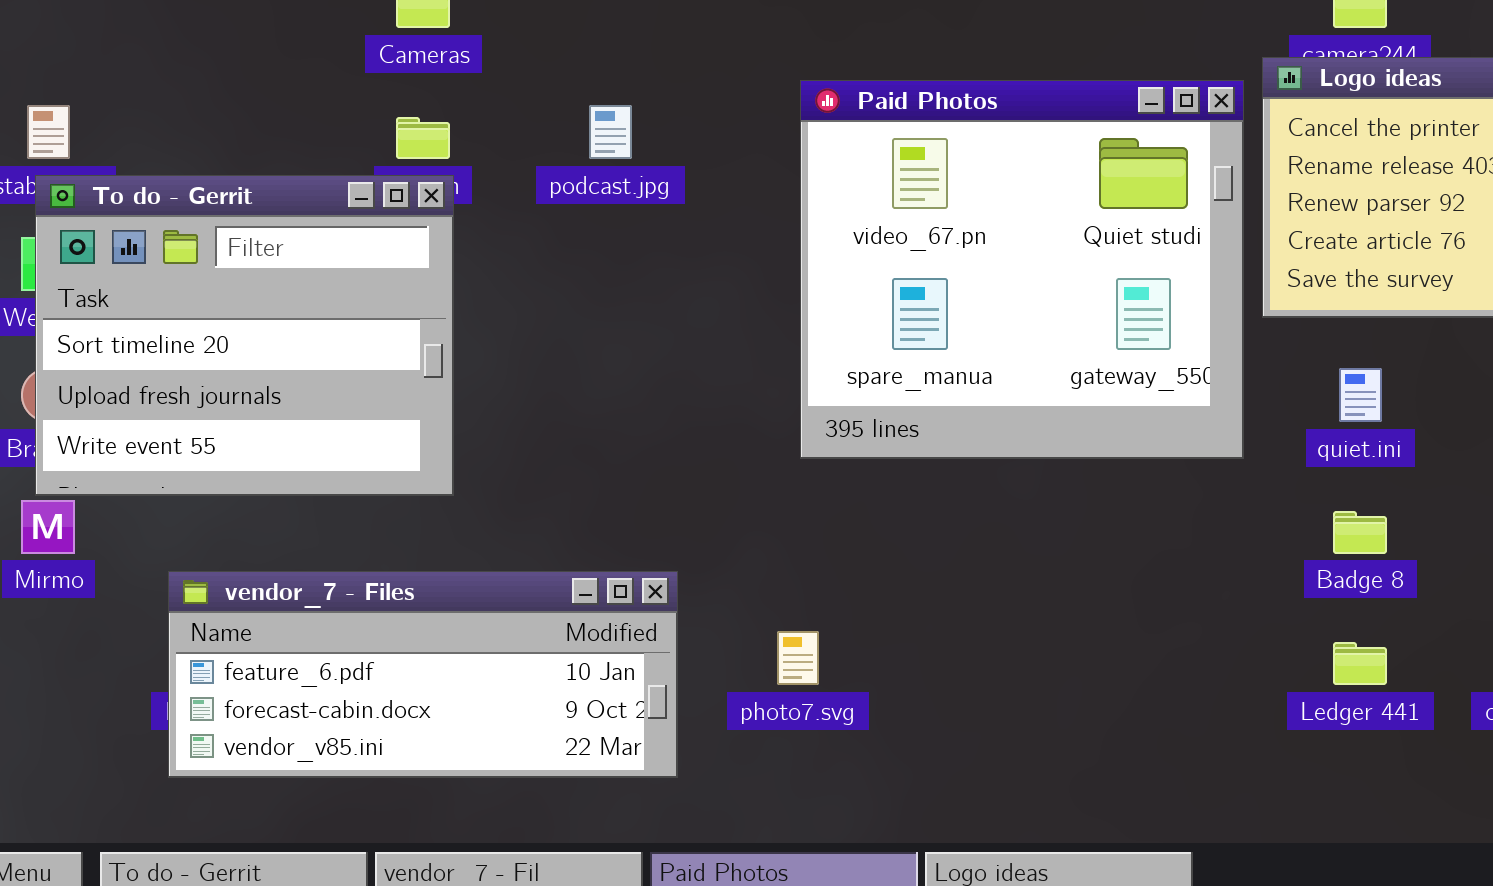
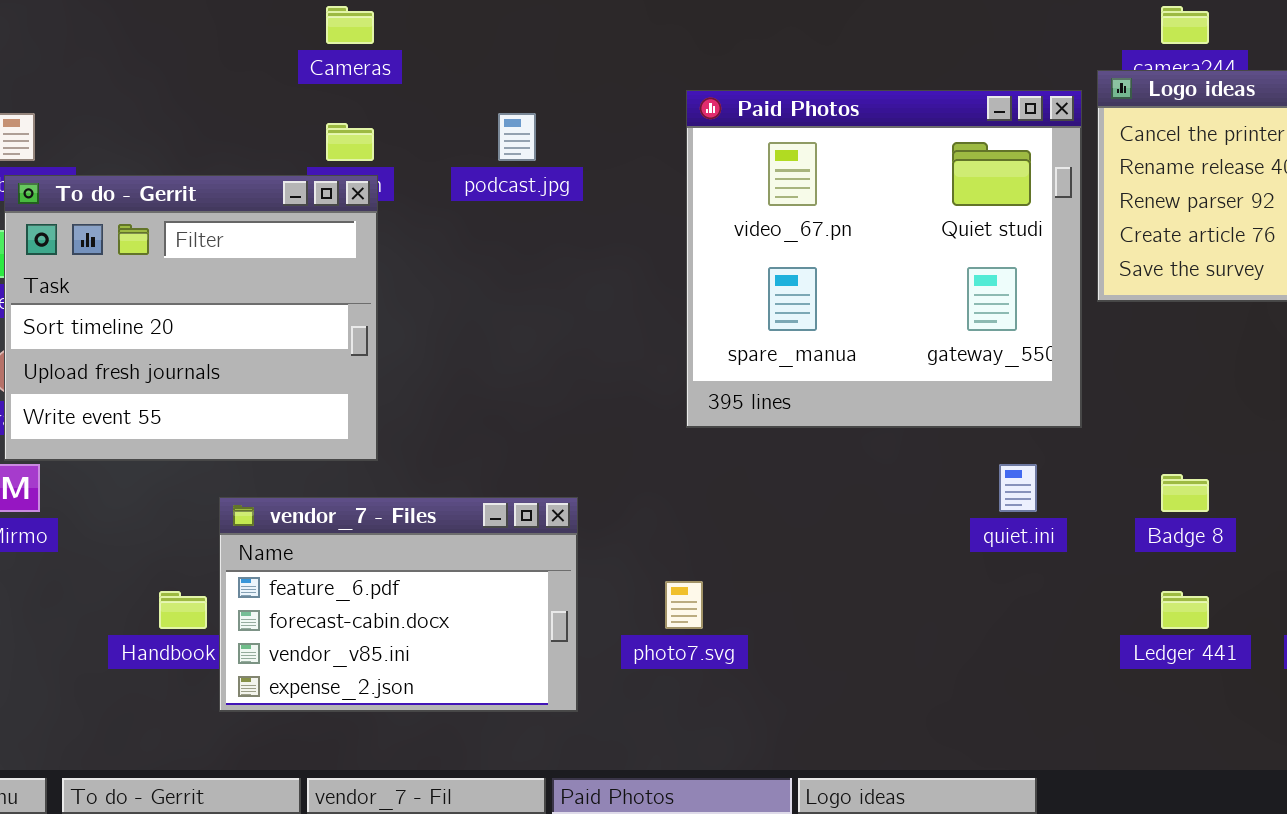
quiet.ini: [1339,368,1382,422] -> [999,464,1037,512], moved
vendor_7 - Files: [168,571,678,778] -> [219,497,578,712], resized

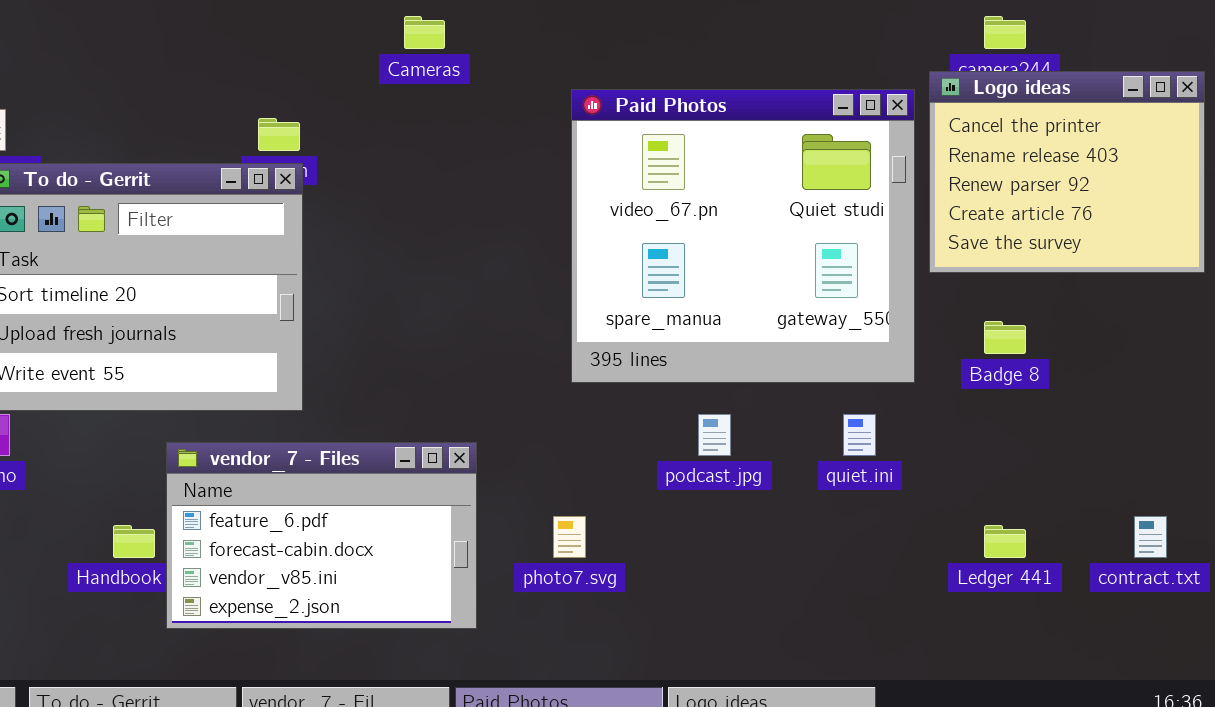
Cameras: [326,6,374,44] -> [404,16,445,49], moved
podcast.jpg: [498,113,536,161] -> [698,414,731,456], moved
Badge 8: [1161,474,1209,512] -> [984,321,1026,354], moved

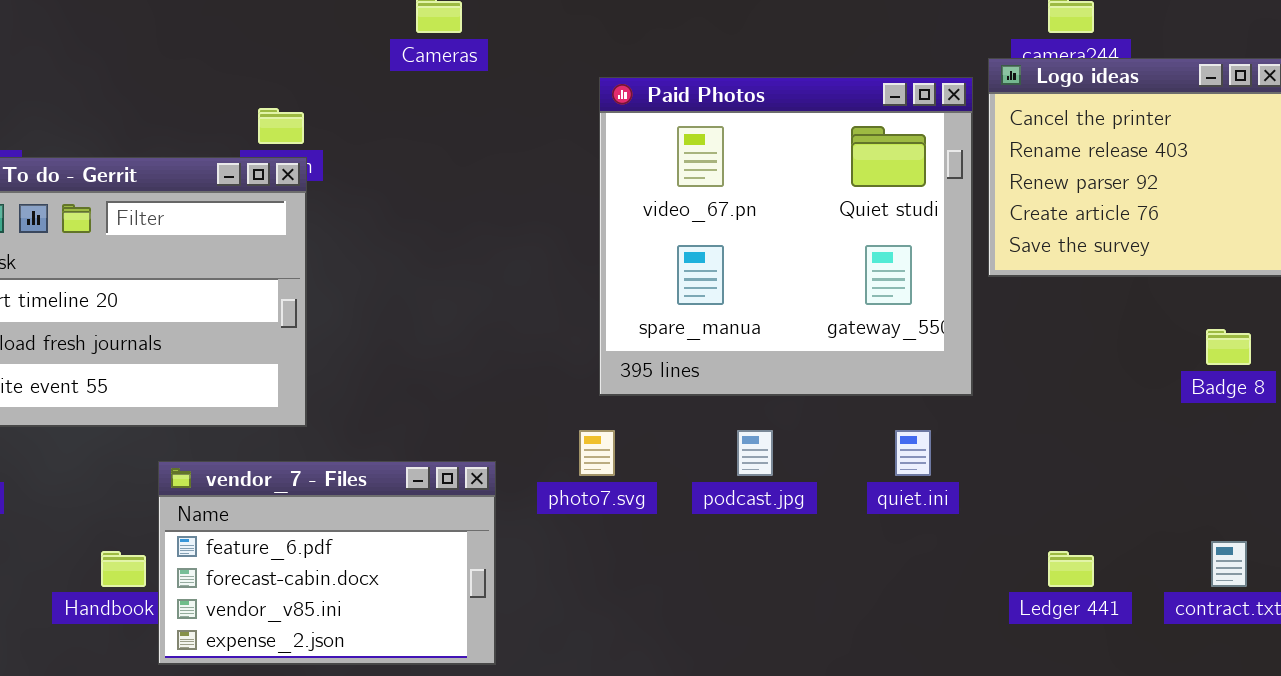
Badge 8: [984,321,1026,354] -> [1206,329,1251,365], moved
photo7.svg: [553,516,586,558] -> [579,430,615,476], moved

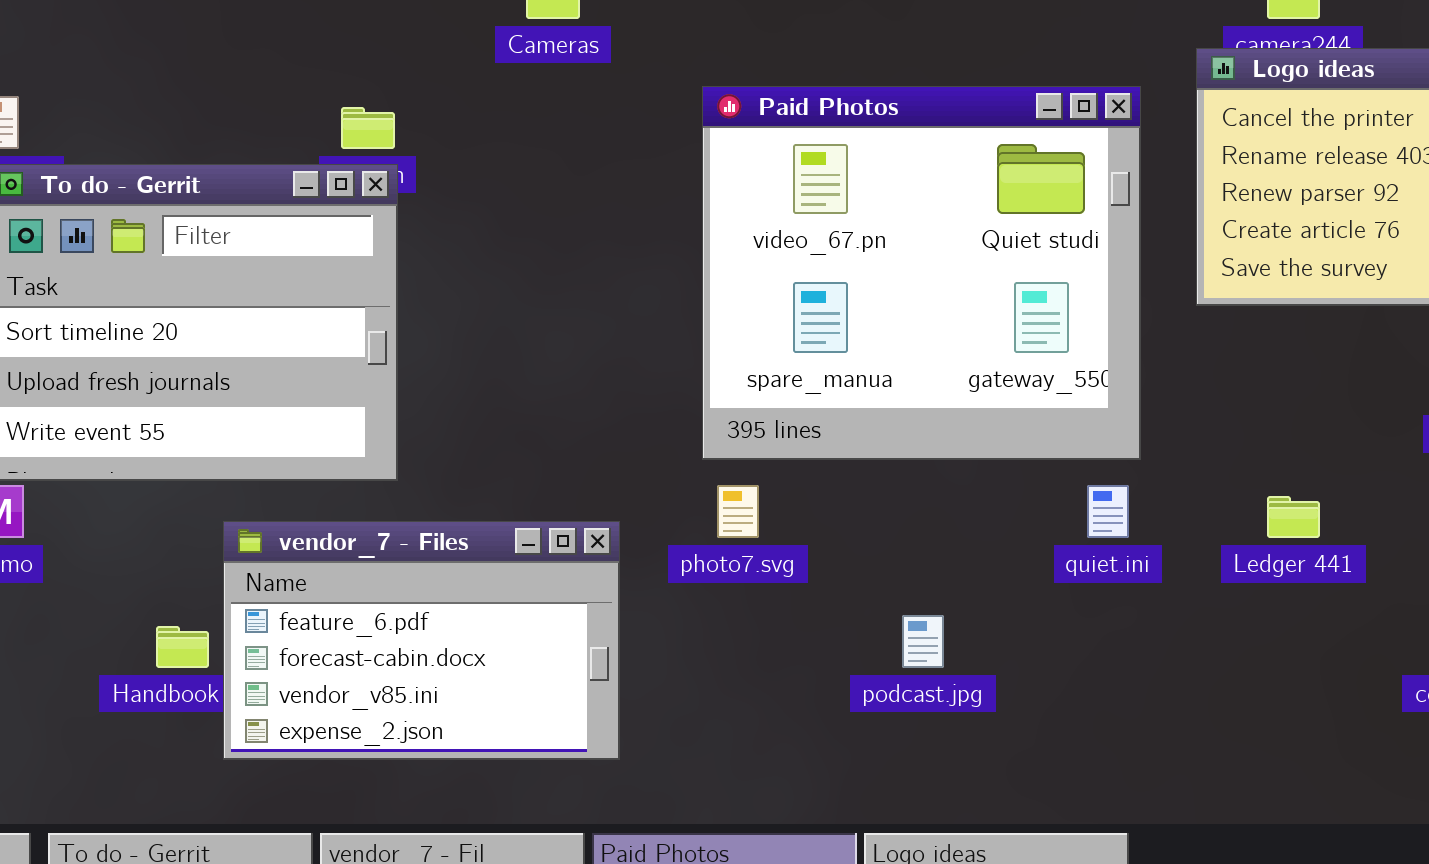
Paid Photos: [599,77,973,396] -> [702,86,1141,460], moved
podcast.jpg: [737,430,773,476] -> [902,615,944,668], moved
Ledger 441: [1048,551,1094,587] -> [1267,496,1320,538], moved

